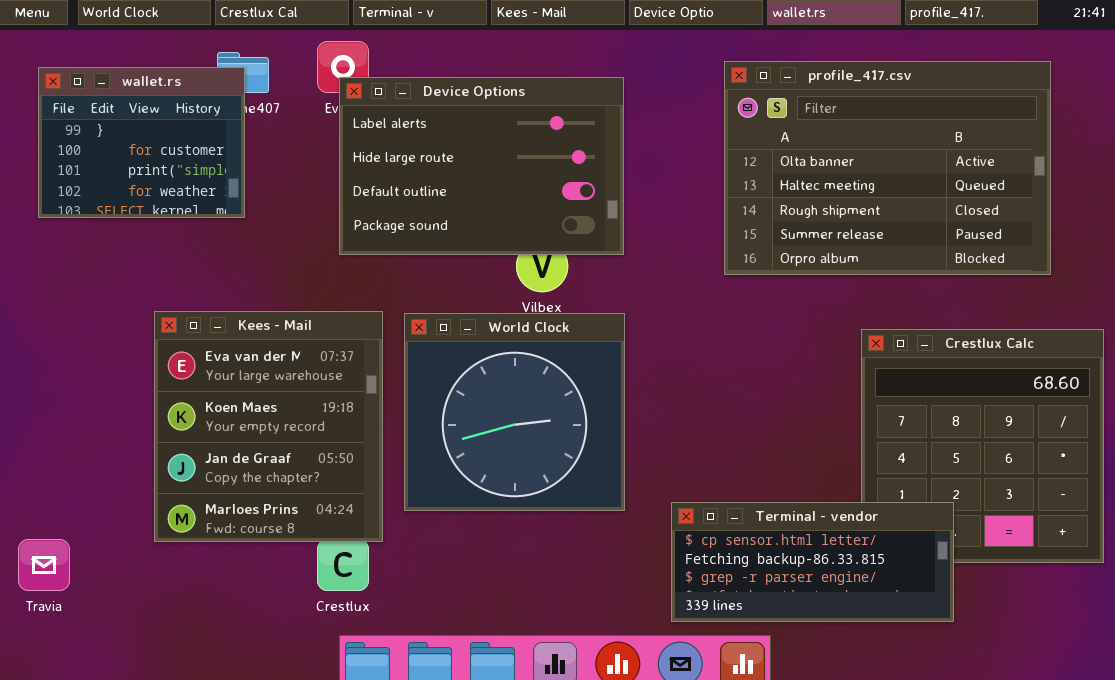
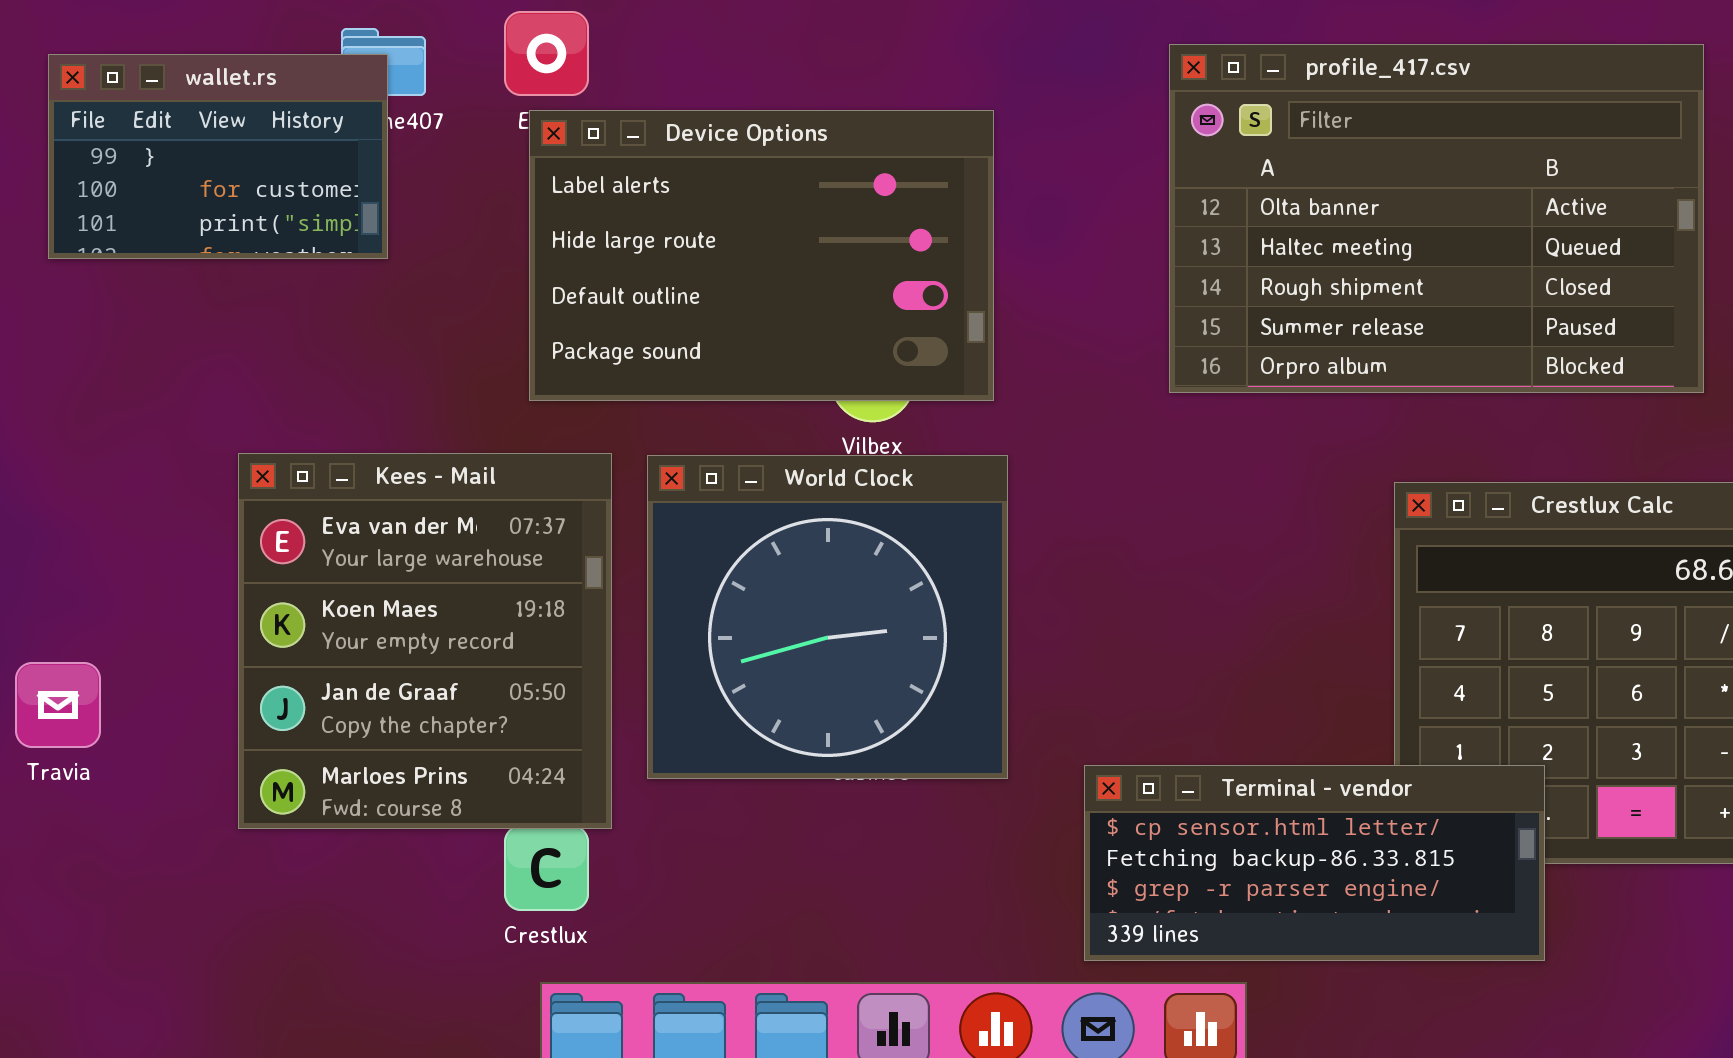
wallet.rs: [38,67,245,218] -> [48,54,388,259], resized
Device Options: [339,77,624,255] -> [529,110,994,401], moved
Travia: [18,539,70,591] -> [15,662,101,748], moved

